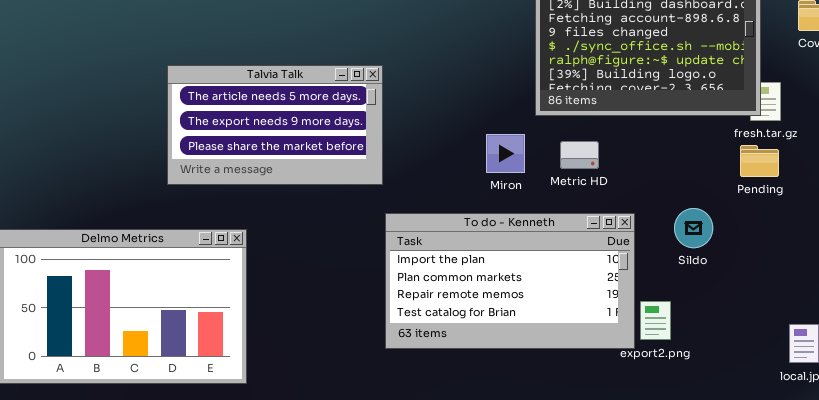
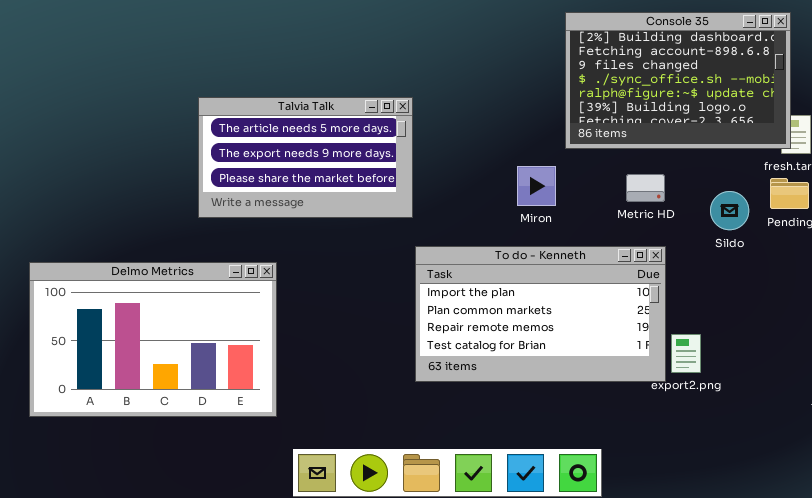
Metric HD: [560,141,599,169] -> [626,174,665,202], moved
Sildo: [674,208,713,248] -> [710,191,749,230], moved

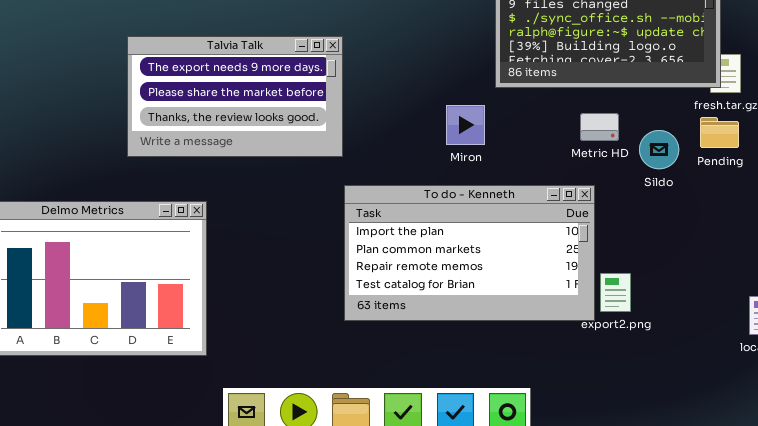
Talvia Talk: [198,97,413,218] -> [127,36,343,157], scrolled down 1 row
Metric HD: [626,174,665,202] -> [580,113,619,141], moved

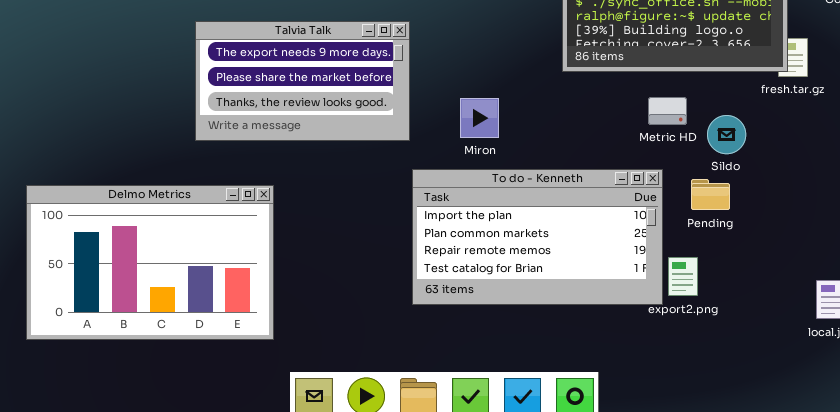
Miron: [446,105,485,145] -> [460,98,499,138], moved
Pending: [700,117,739,148] -> [691,179,730,210], moved

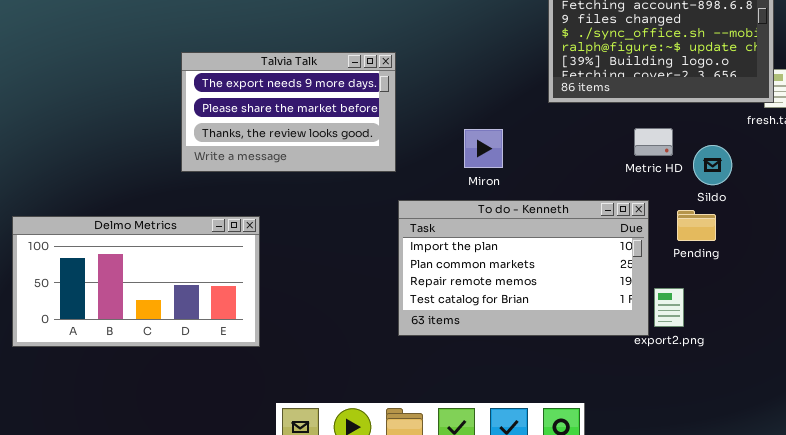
Miron: [460,98,499,138] -> [464,129,503,168], moved
Delmo Metrics: [26,185,274,340] -> [12,216,260,347], resized

